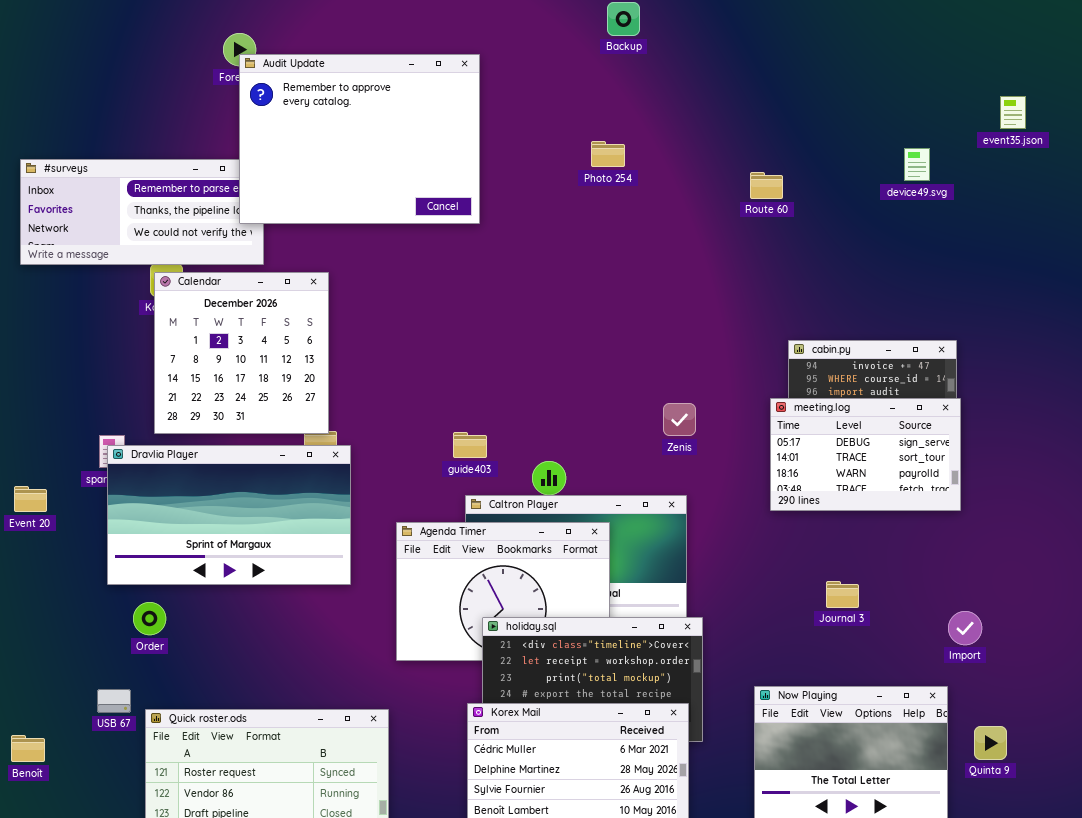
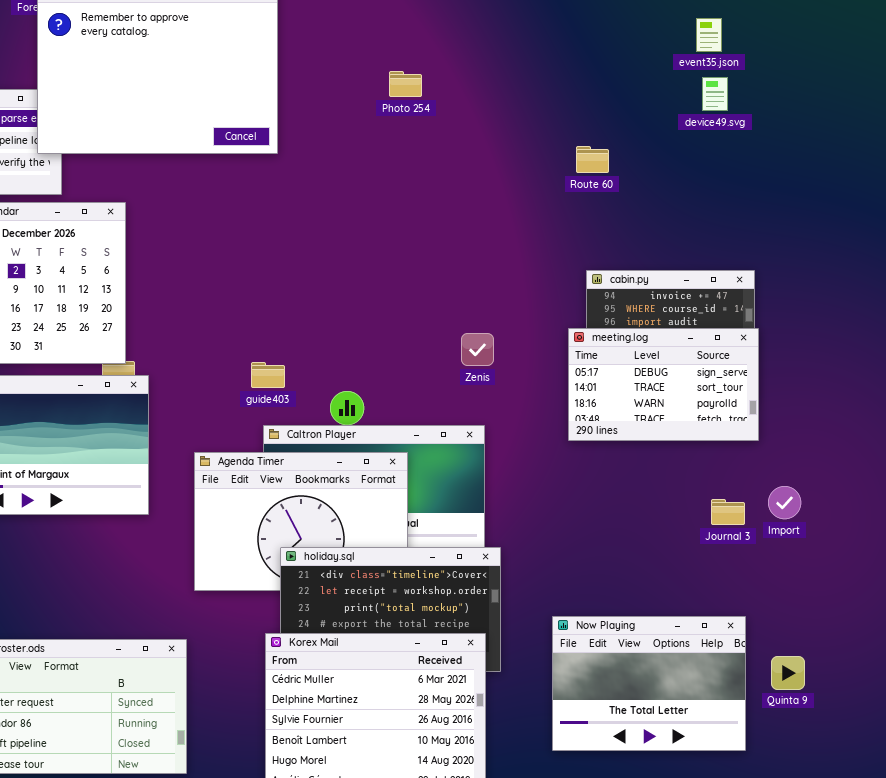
event35.json: [1000,96,1026,129] -> [696,18,722,52], moved
Route 60: [750,172,783,199] -> [576,146,609,173], moved
Journal 3: [826,581,859,608] -> [711,499,745,525], moved
Import: [948,611,982,645] -> [768,486,801,519], moved

